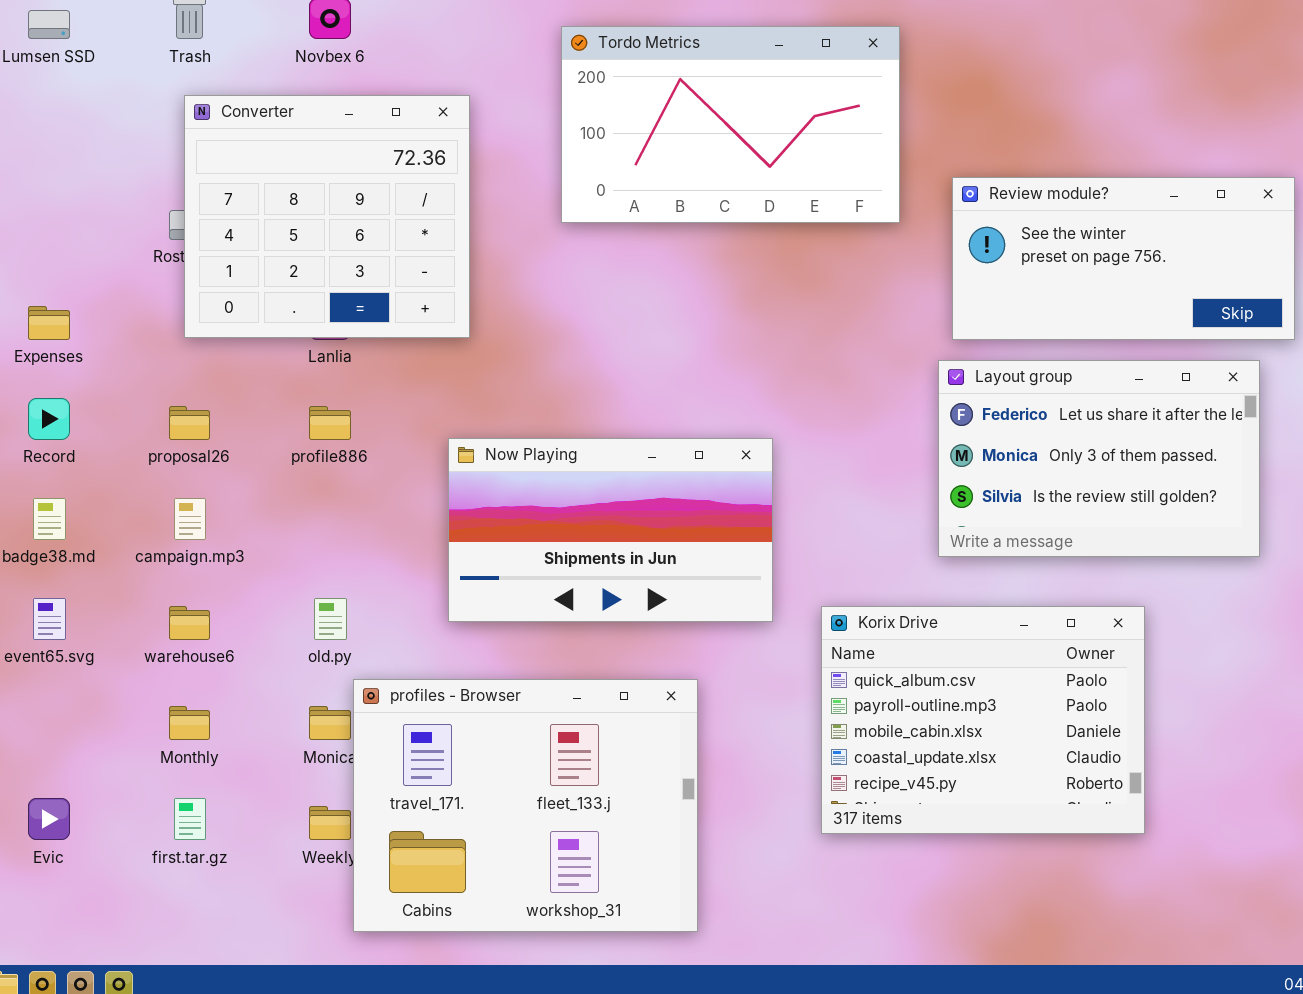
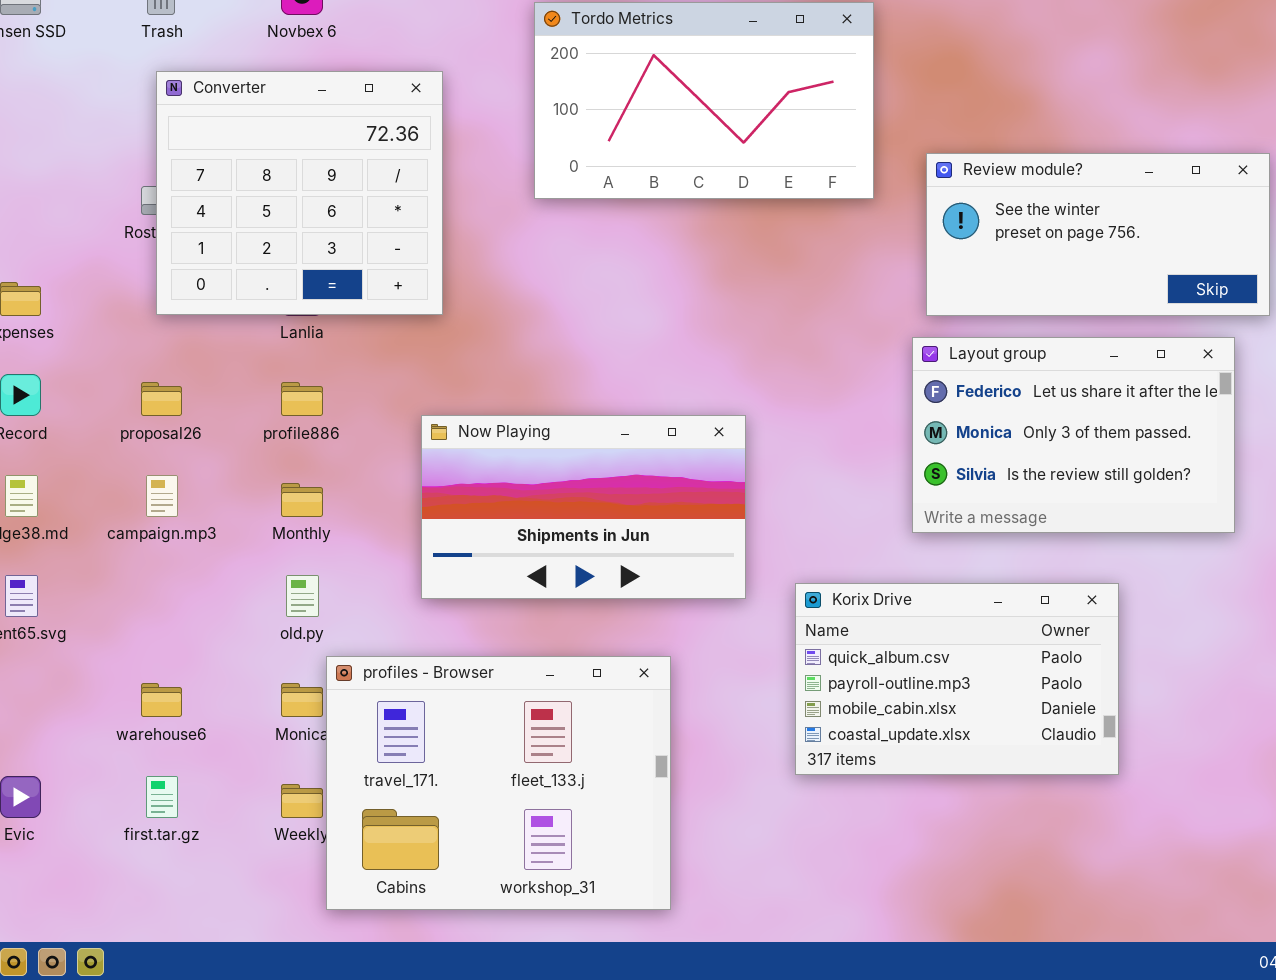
warehouse6: [169,606,210,640] -> [141,683,182,717], moved
Korix Drive: [821,606,1145,834] -> [795,583,1119,775], resized
Monthly: [169,706,210,740] -> [281,483,323,517], moved

